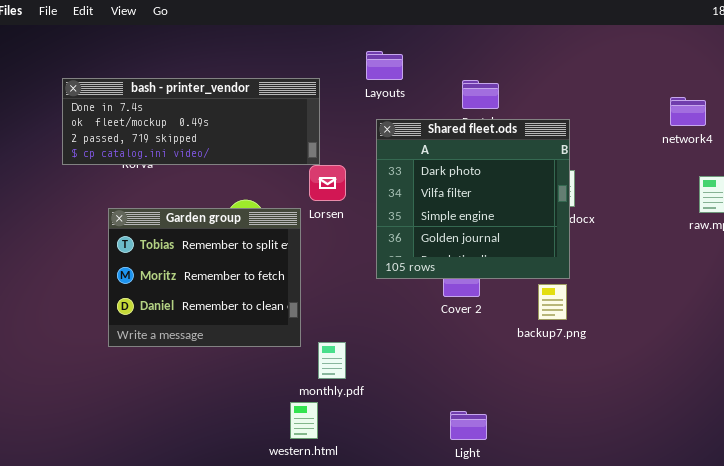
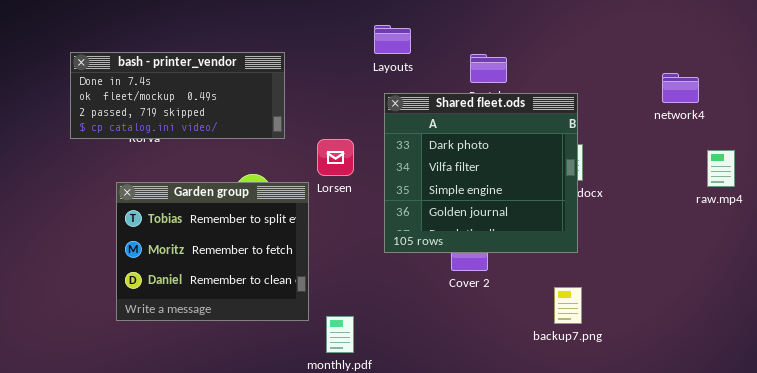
bash - printer_vendor: [62,78,320,165] -> [70,52,285,139], resized
network4: [670,97,706,126] -> [662,73,699,103], moved
backup7.png: [538,284,567,320] -> [554,287,582,324], moved

